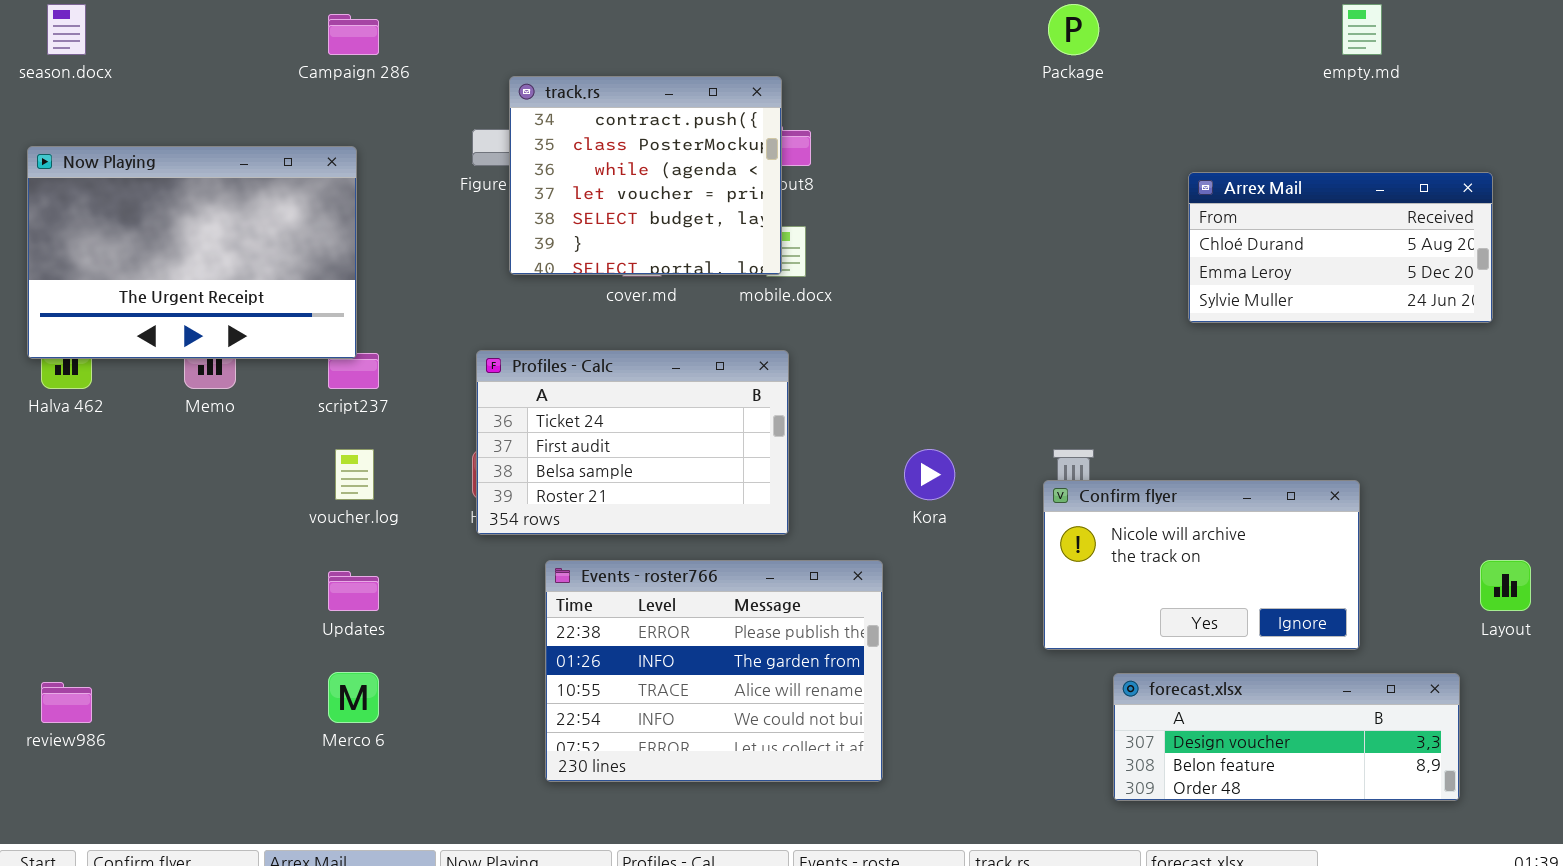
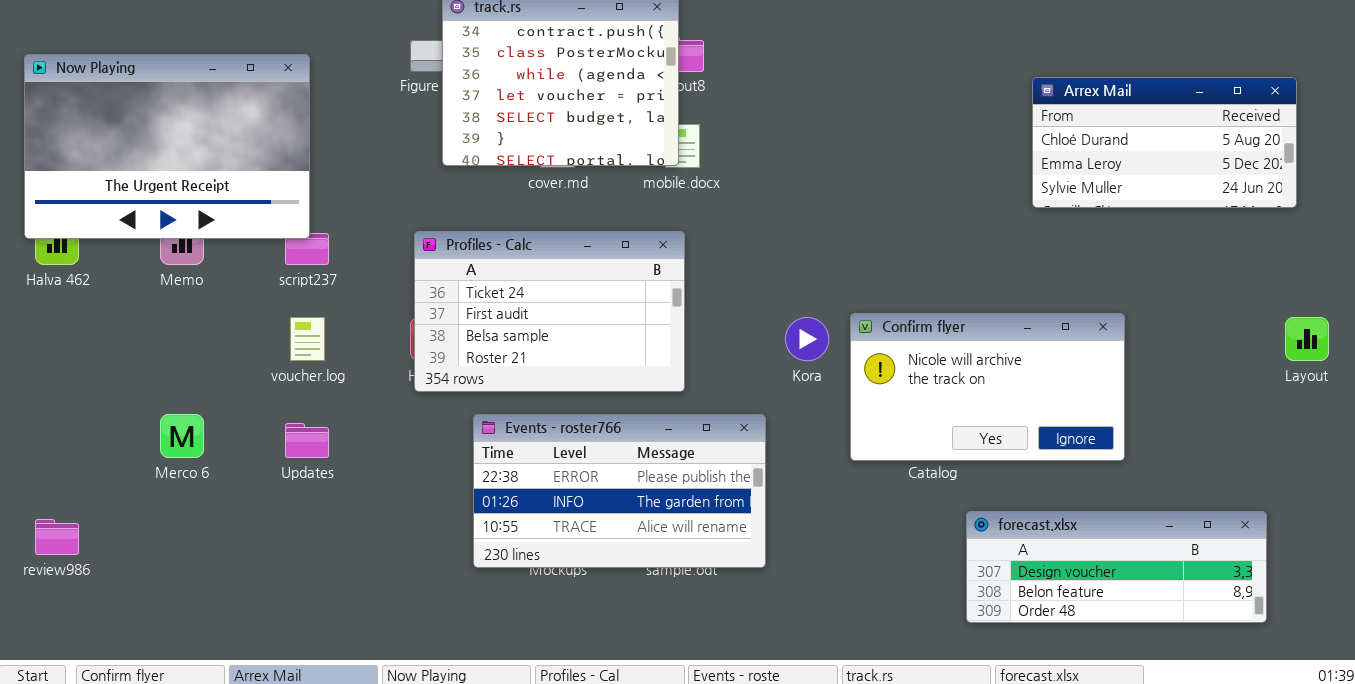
Confirm flyer: [1043,480,1360,650] -> [850,313,1125,461], moved
Events - roster766: [545,560,883,782] -> [473,414,766,568], resized
Layout: [1480,560,1531,611] -> [1285,317,1329,361], moved
Merco 6: [328,672,379,723] -> [160,414,204,458], moved

